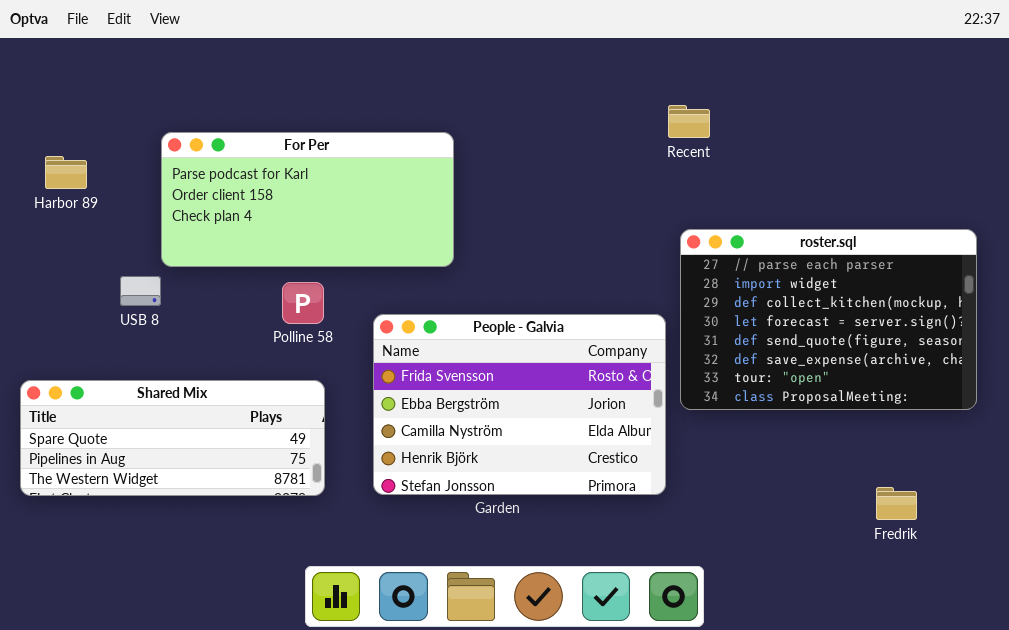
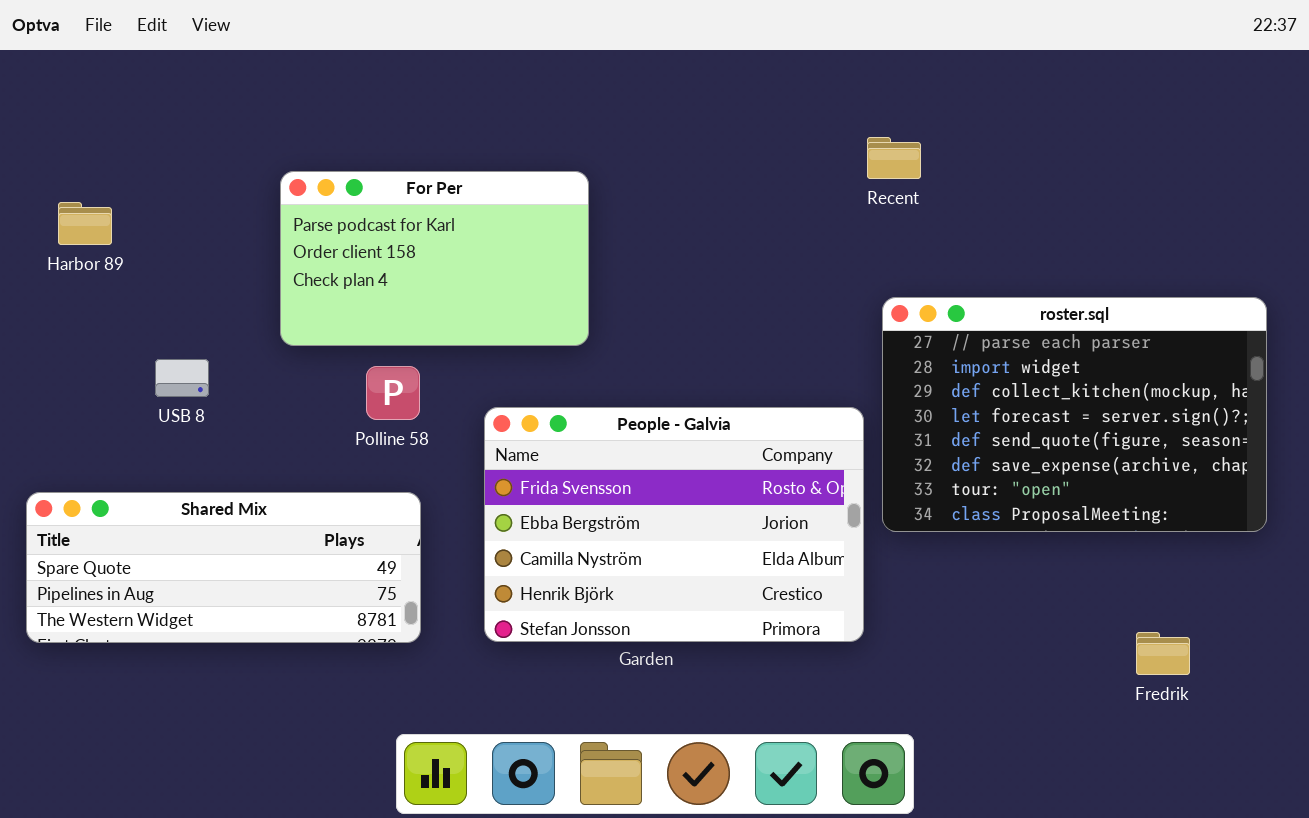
For Per: [161,132,454,267] -> [280,171,589,346], resized

